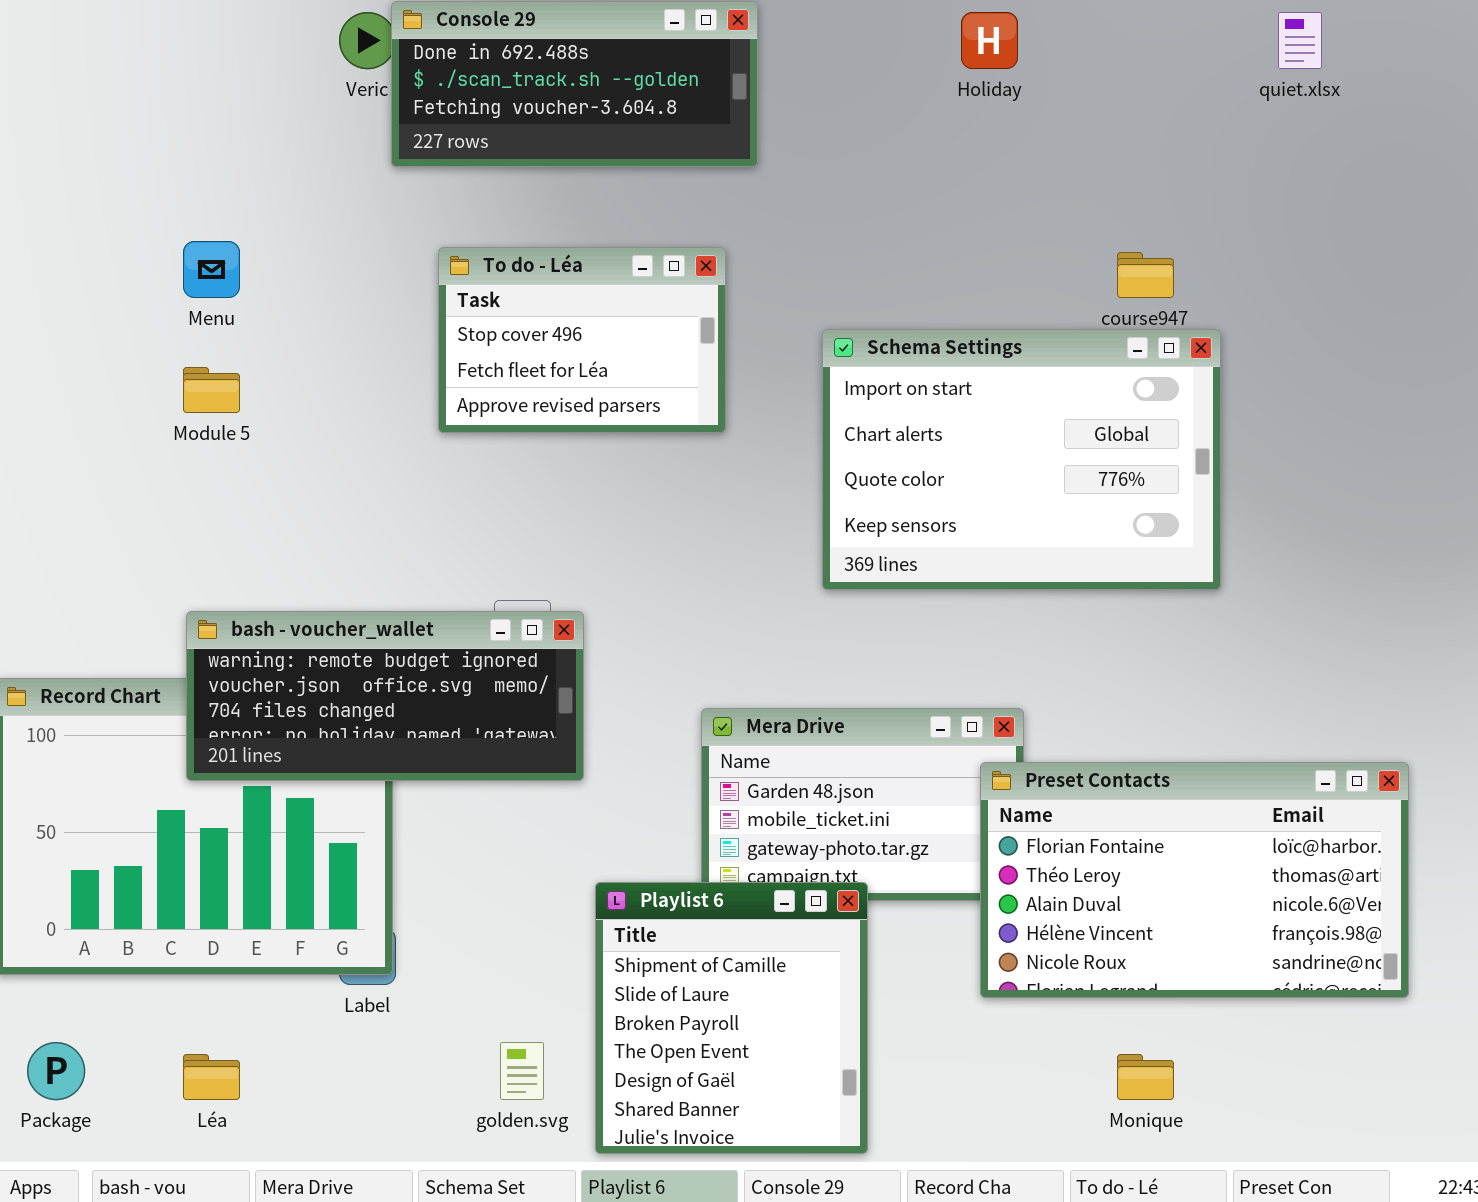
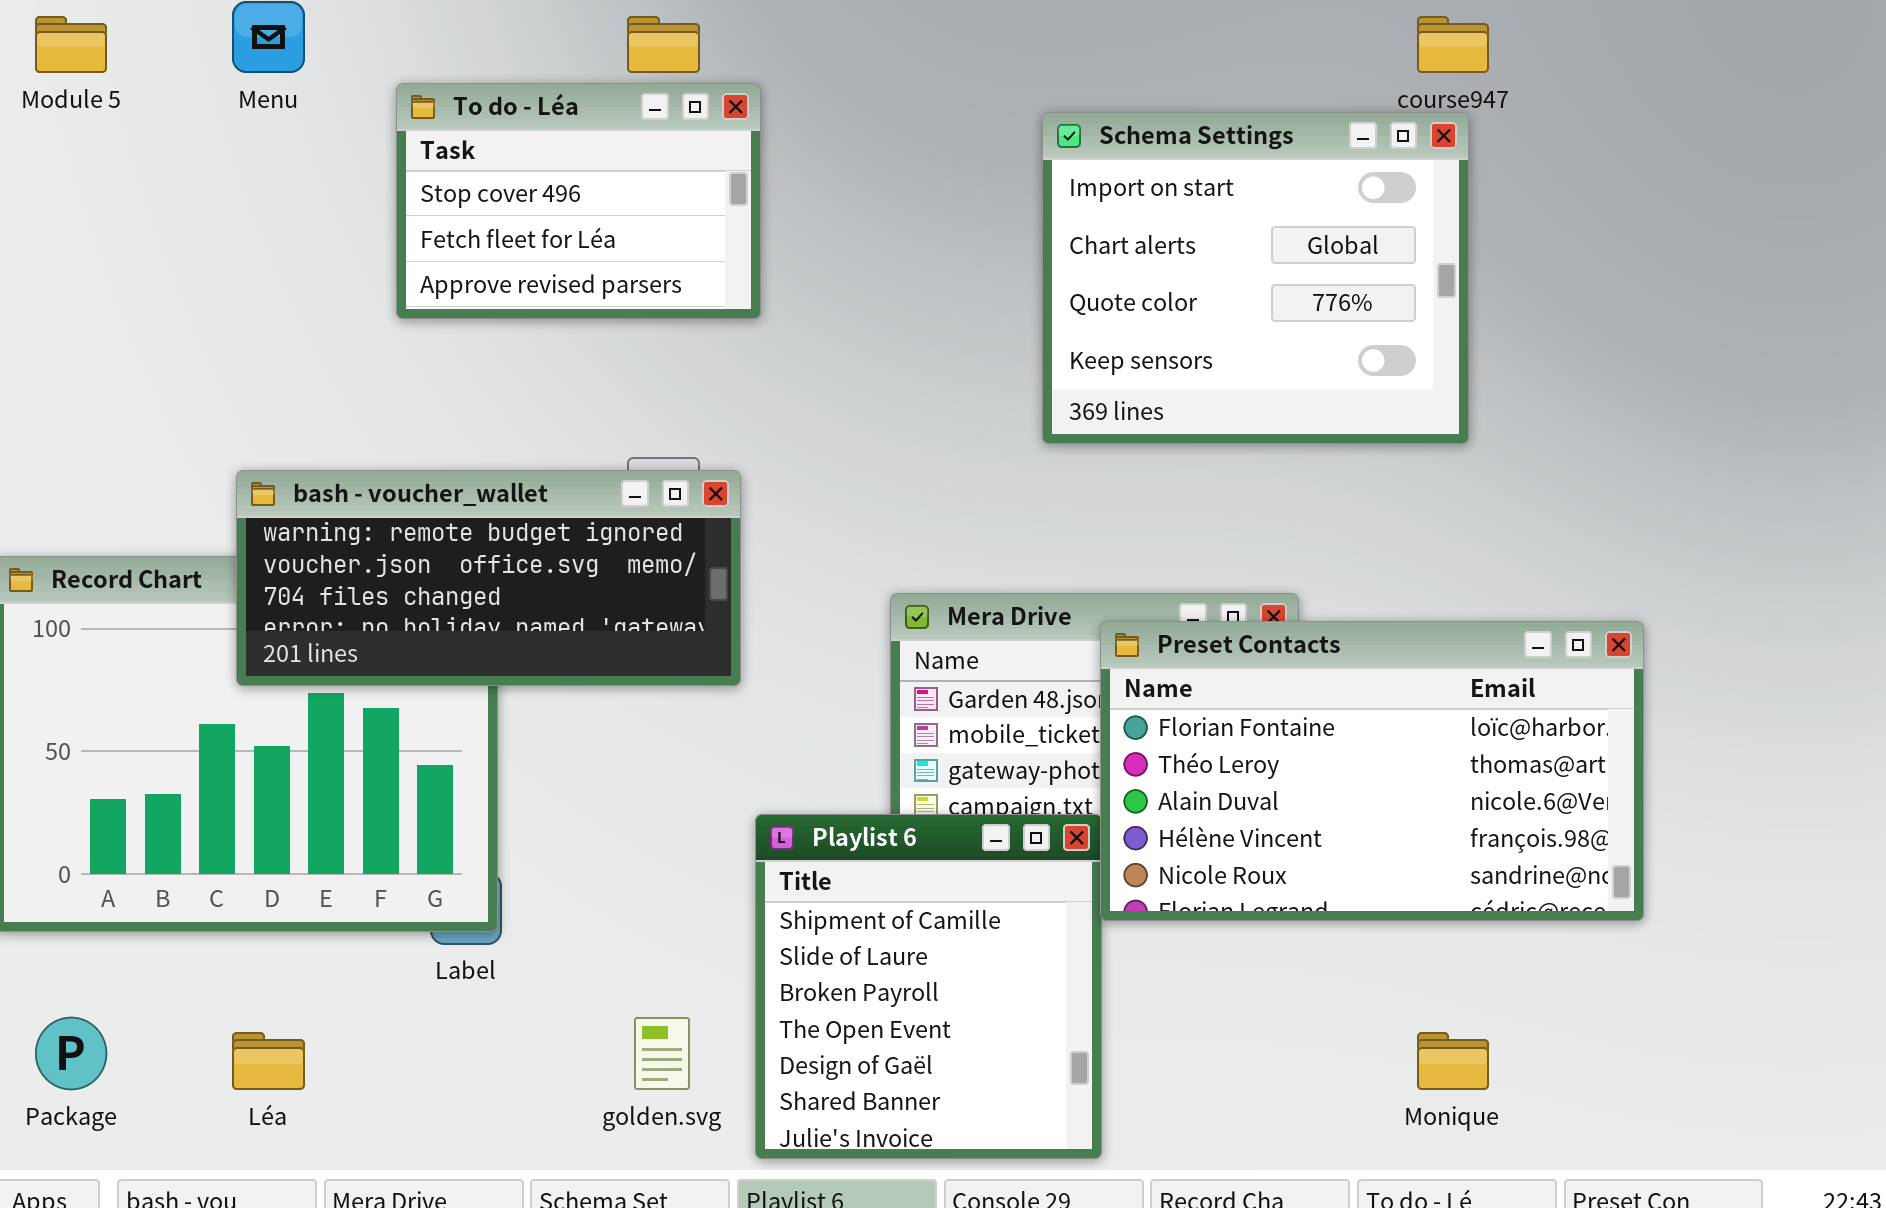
To do - Léa: [438,247,726,433] -> [396,83,761,319], moved
Schema Settings: [822,329,1221,590] -> [1042,112,1469,444], resized
Module 5: [183,367,240,413] -> [35,16,107,73], moved
Preset Contacts: [980,762,1409,998] -> [1100,621,1644,921], moved

